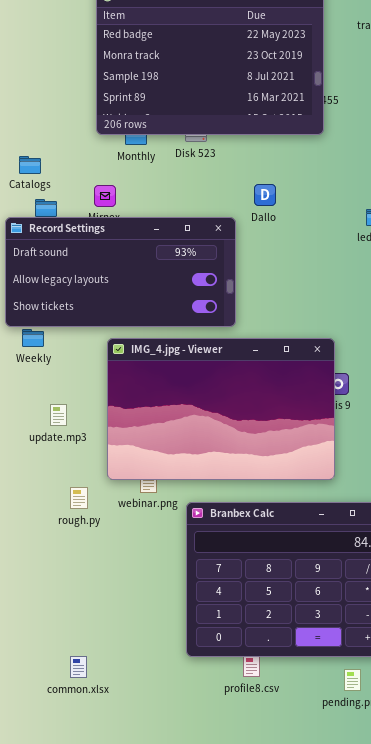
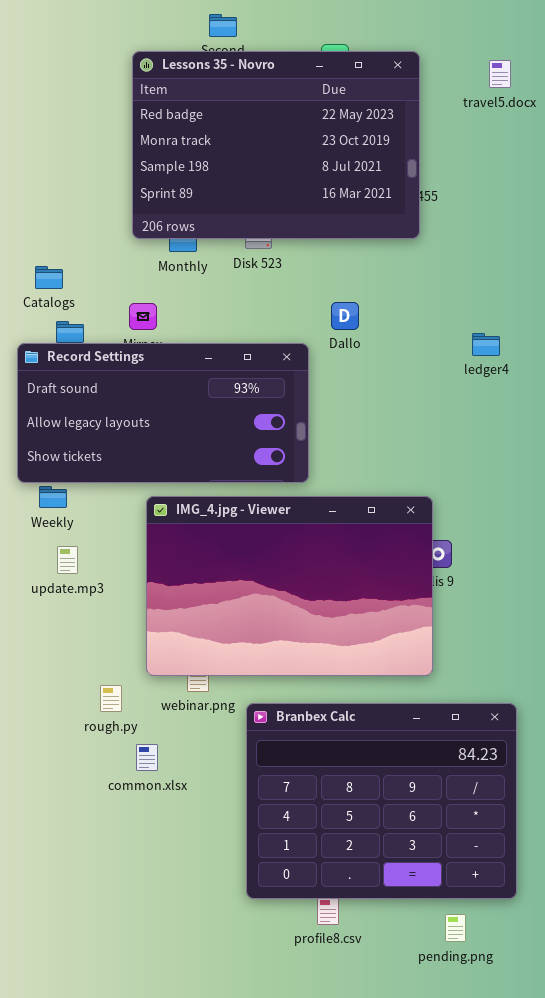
update.mp3: [50,404,67,426] -> [57,546,78,574], moved
common.xlsx: [70,656,87,678] -> [136,744,158,771], moved

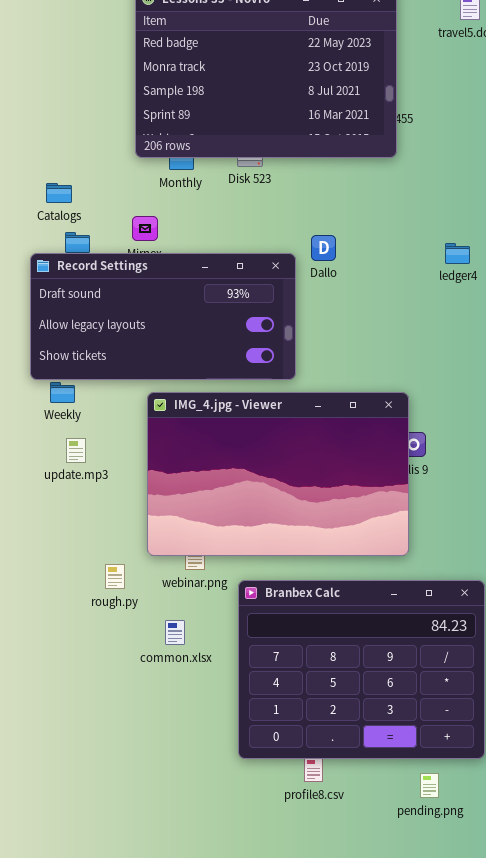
Dallo: [331,302,359,330] -> [311,235,336,261], moved
common.xlsx: [136,744,158,771] -> [165,620,185,645], moved

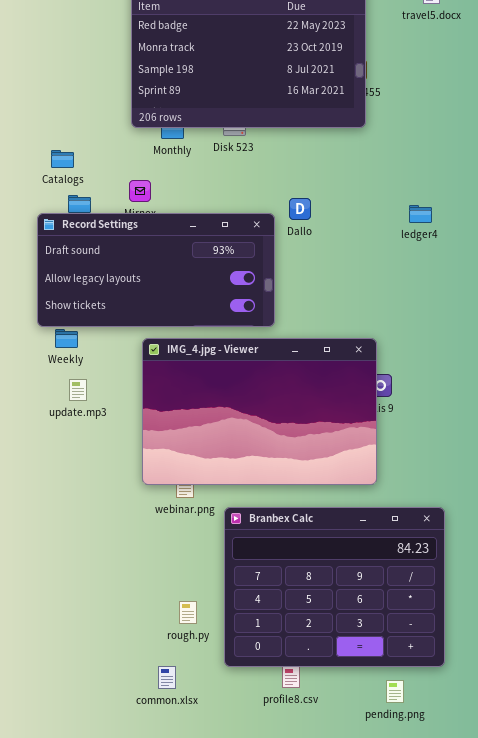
rough.py: [105,564,125,589] -> [179,601,197,624], moved
common.xlsx: [165,620,185,645] -> [158,666,176,689], moved

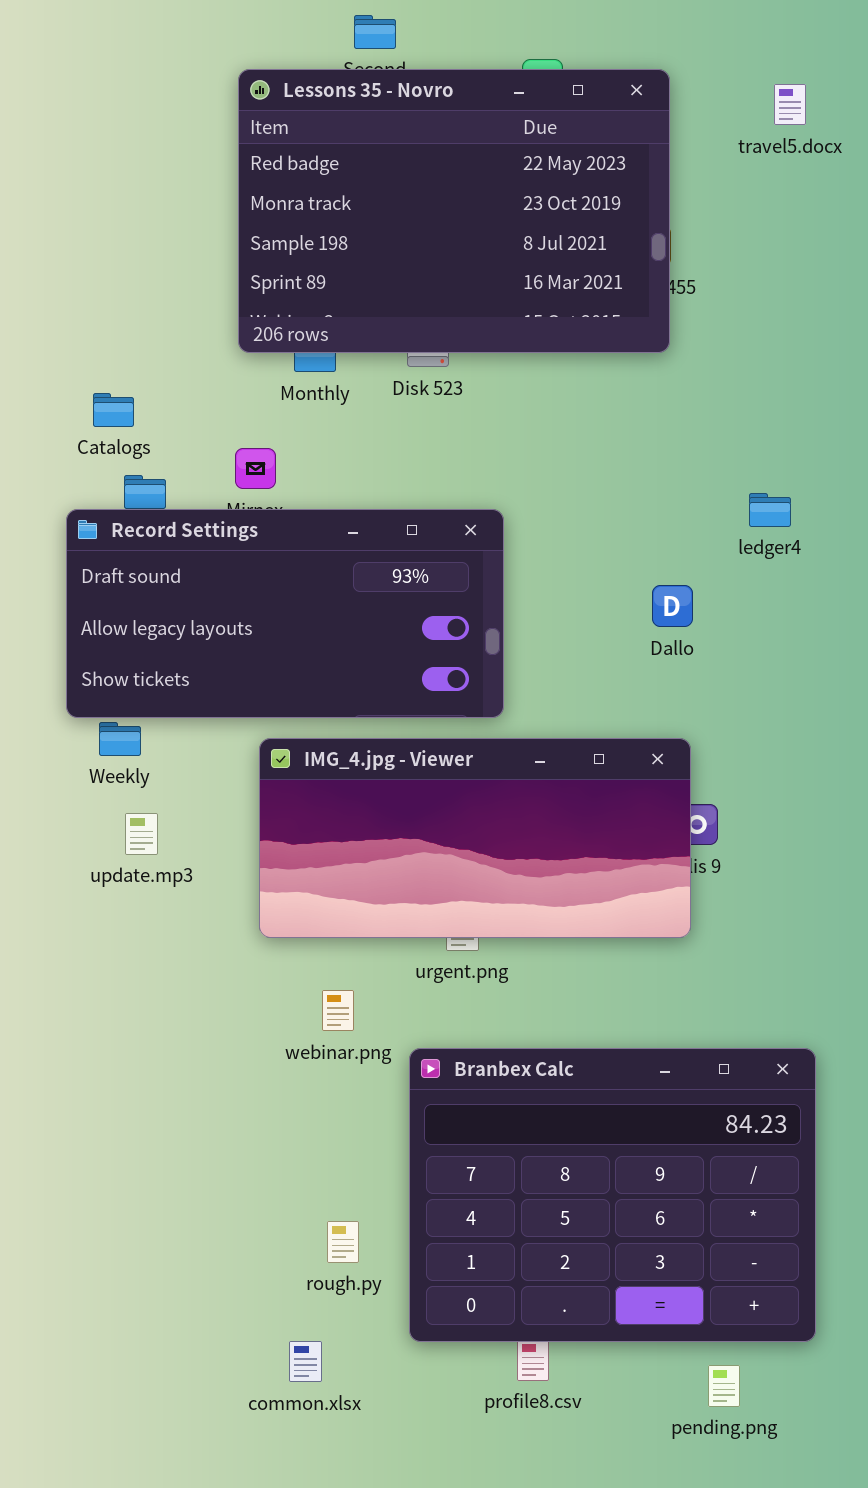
Dallo: [289,198,311,220] -> [652,585,693,627], moved
IMG_4.jpg - Viewer: [142,338,377,485] -> [259,738,691,938], resized

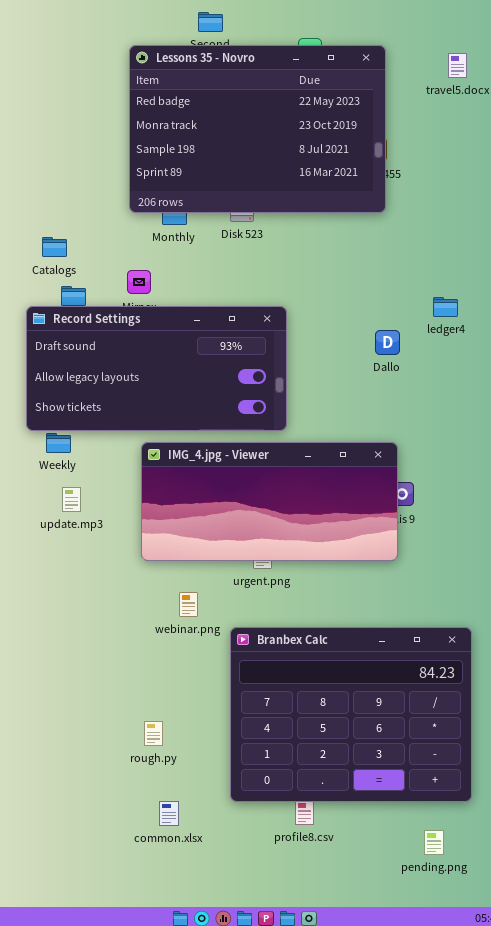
Dallo: [652,585,693,627] -> [375,330,400,355], moved
rough.py: [327,1221,359,1263] -> [144,721,163,746], moved
pending.png: [708,1365,740,1407] -> [424,830,444,855], moved

